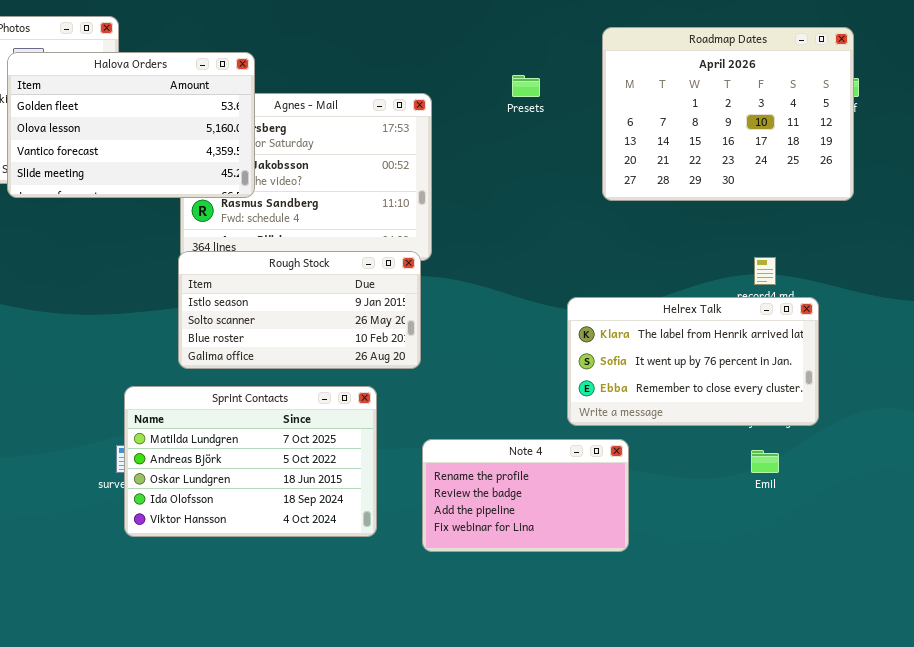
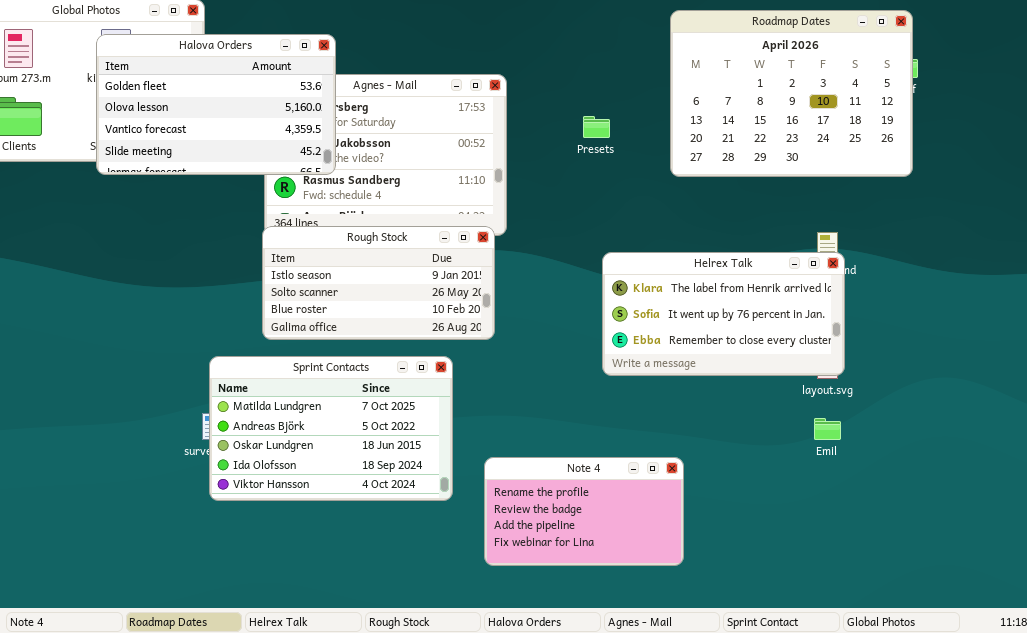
Presets: [512,75,540,97] -> [583,116,610,138], moved
Helrex Talk: [567,297,819,426] -> [602,252,845,376], moved
Note 4: [422,439,629,552] -> [484,457,684,566], moved

